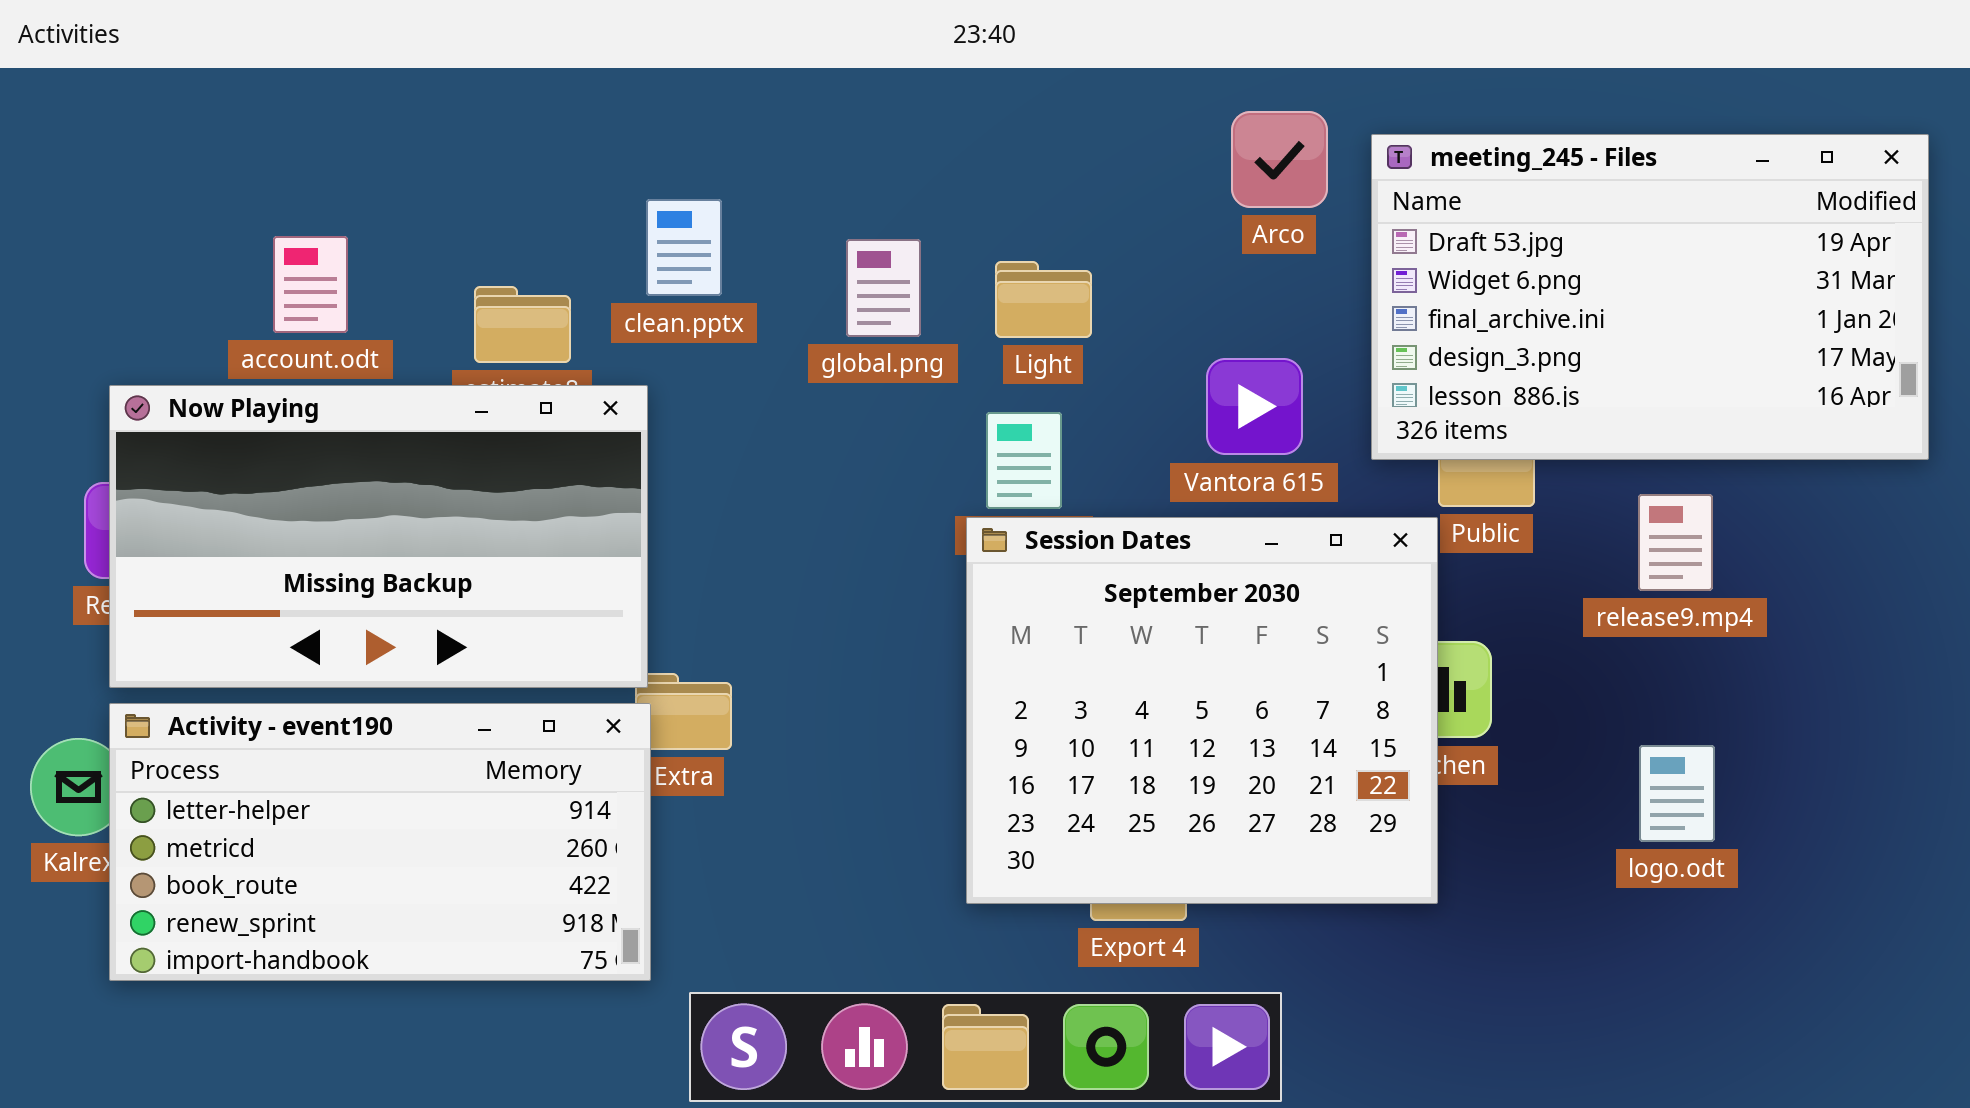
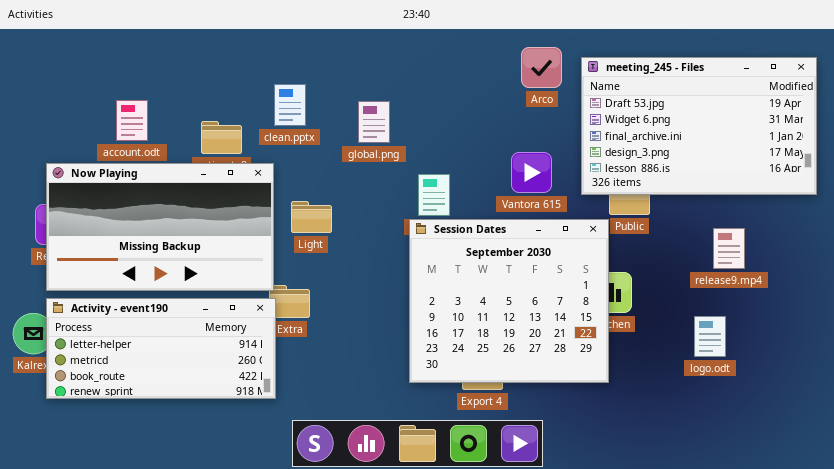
Light: [995,261,1092,338] -> [291,201,332,233], moved
release9.mp4: [1638,494,1713,591] -> [713,228,745,269], moved
Activity - event190: [109,703,651,981] -> [46,298,276,399], resized

